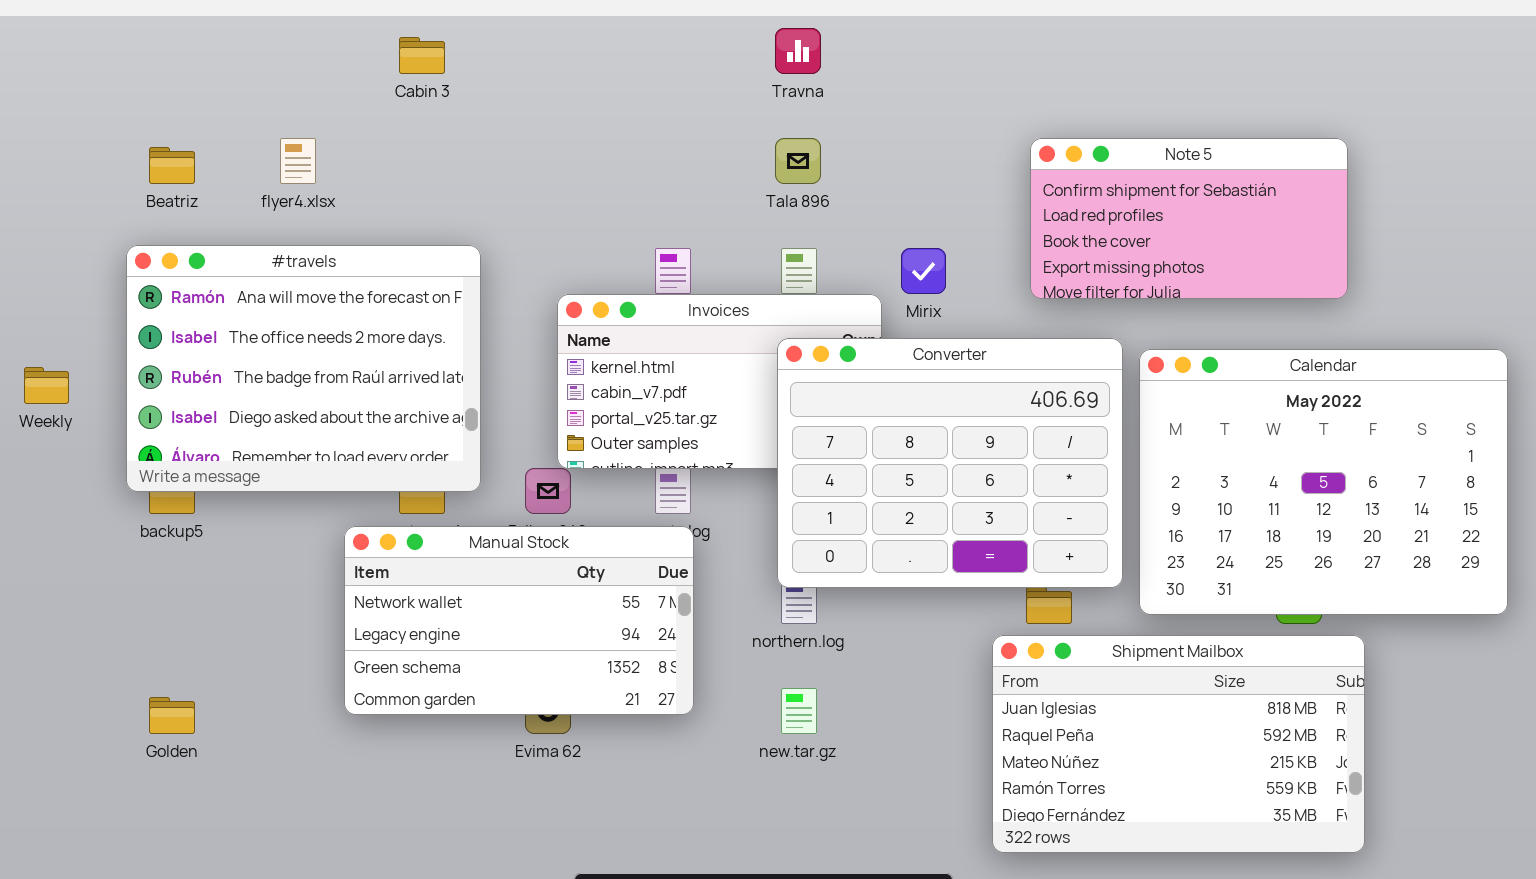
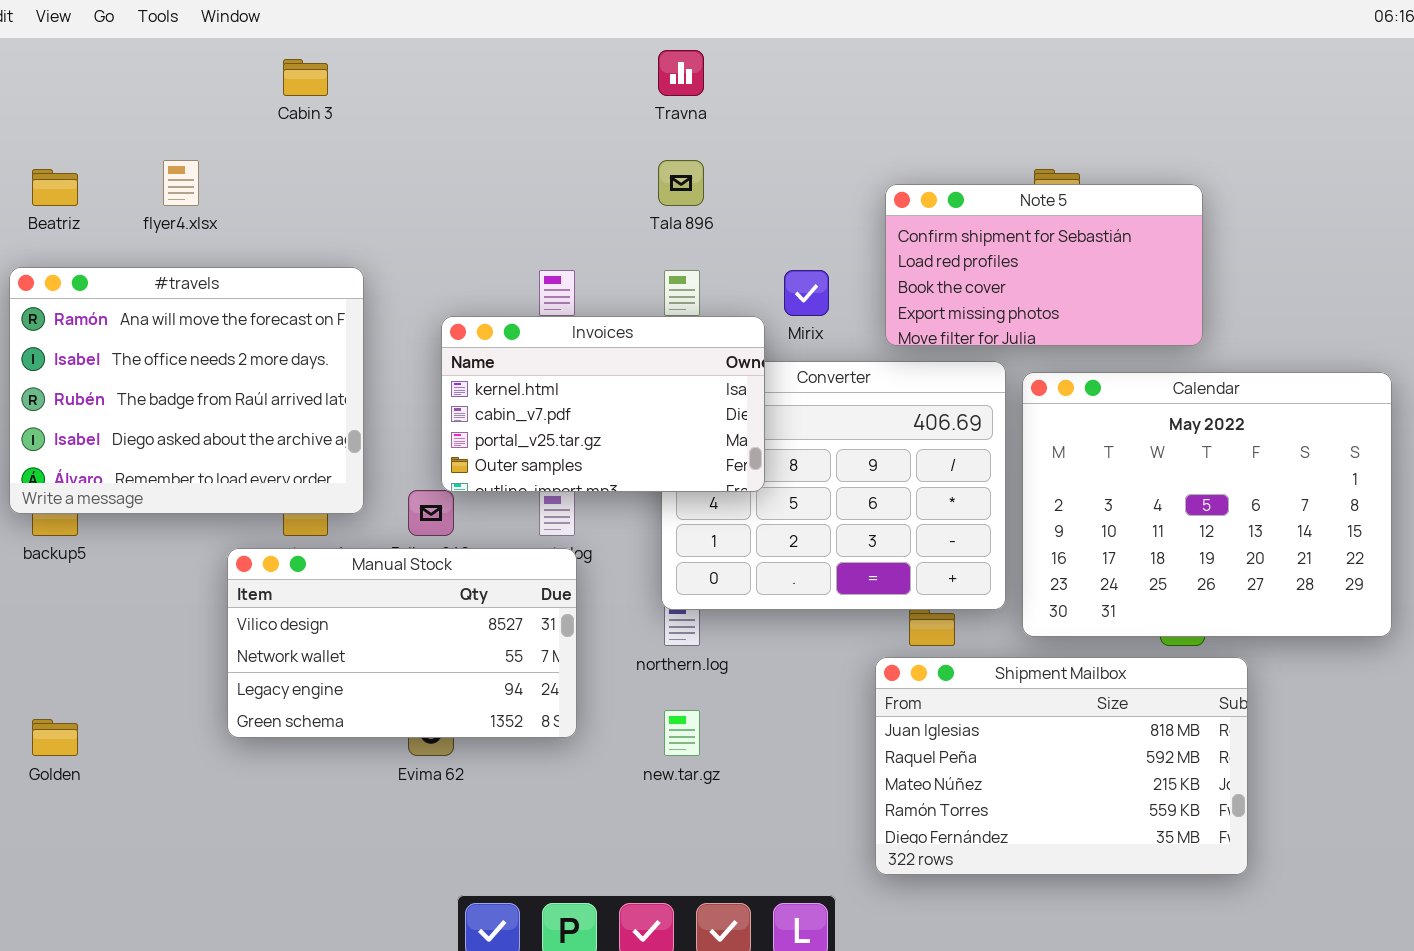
Note 5: [1030,138,1348,299] -> [885,184,1203,346], moved
Invoices: [557,294,882,469] -> [441,316,765,492], raised
Manual Stock: [344,526,694,715] -> [227,548,577,738], scrolled up 1 row

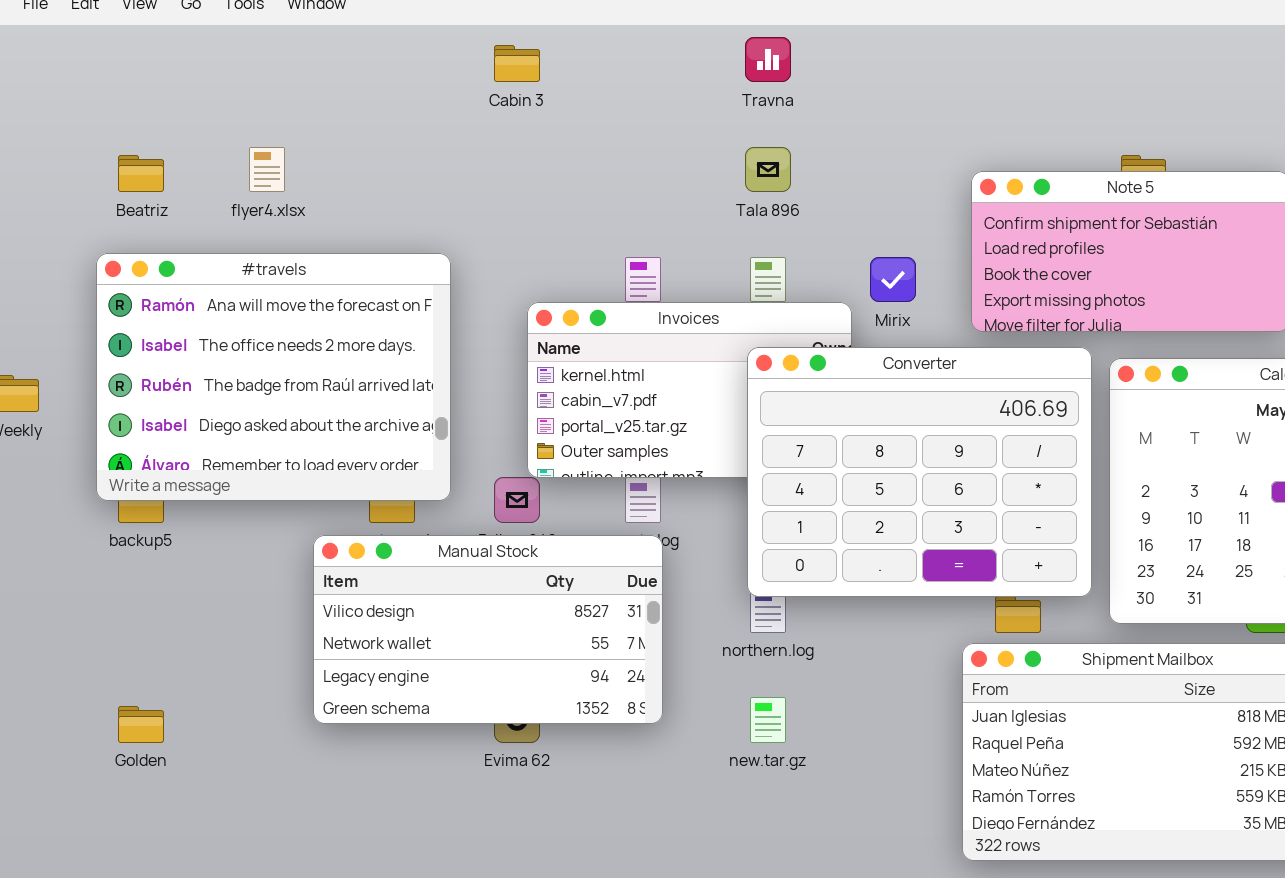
Cabin 3: [283,59,328,96] -> [494,45,540,82], moved
Converter: [661,361,1006,610] -> [747,347,1092,597], raised

